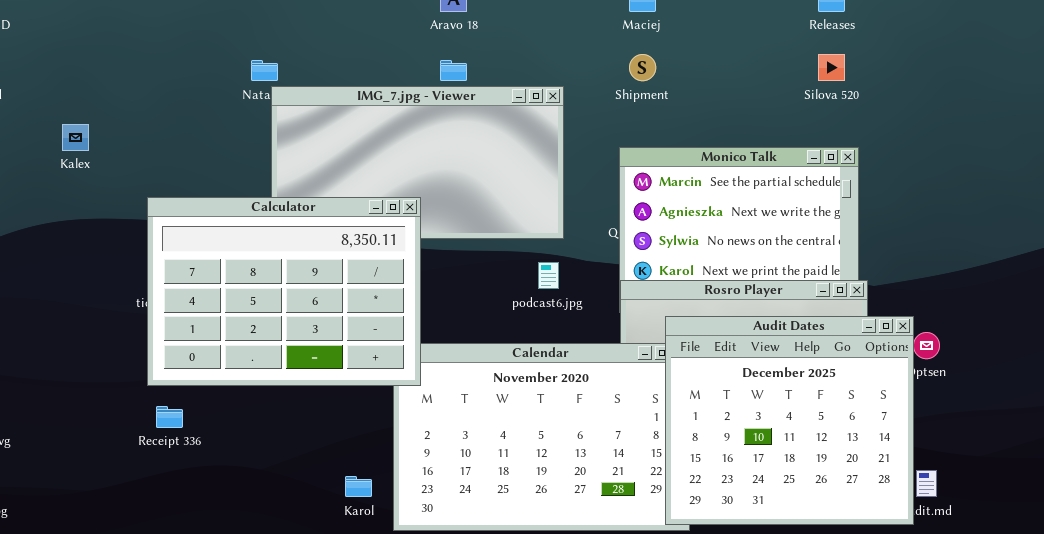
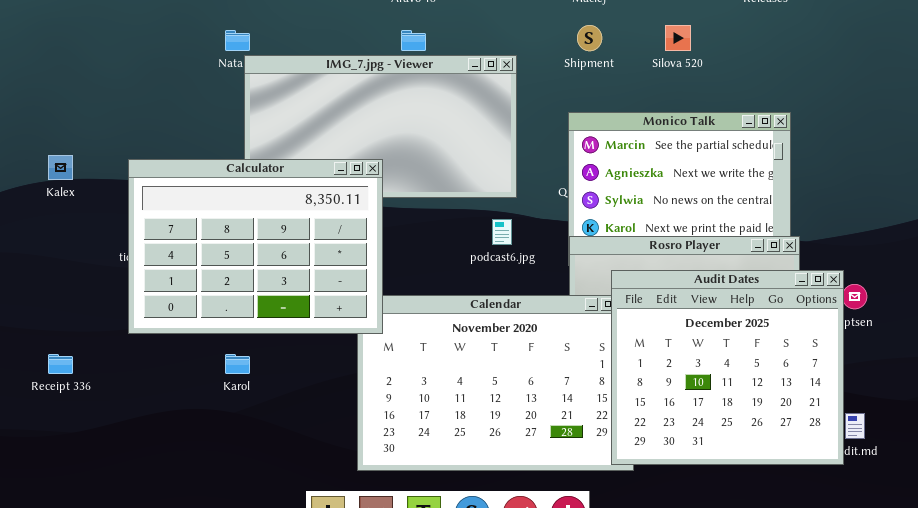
Silova 520: [818,54,845,81] -> [665,25,691,51], moved
Kalex: [62,124,89,151] -> [48,155,73,180], moved
Receipt 336: [156,406,183,428] -> [48,354,73,374], moved
Karol: [345,476,372,497] -> [225,354,250,374], moved

